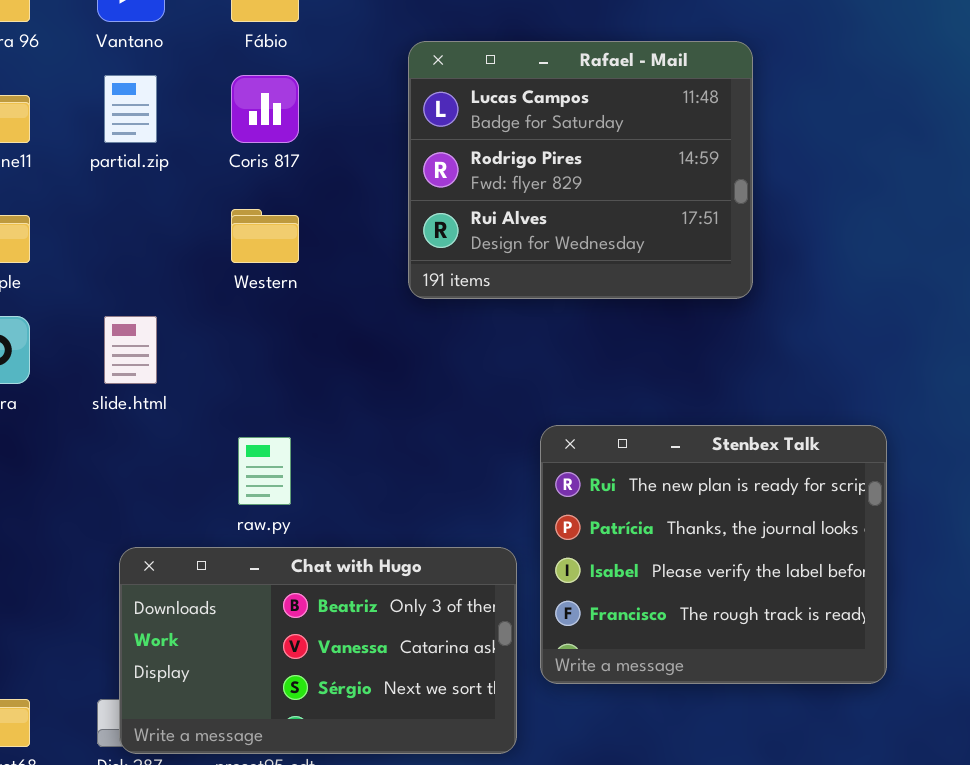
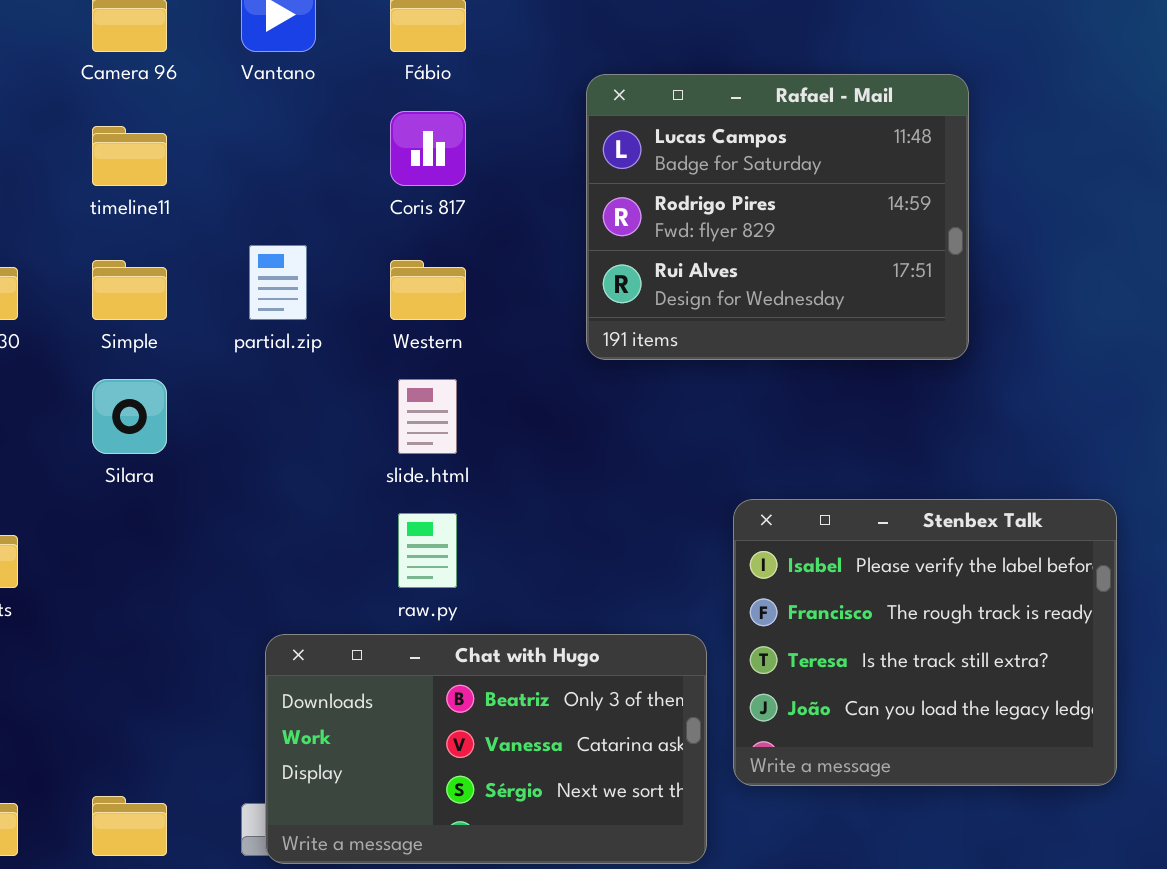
partial.zip: [104,75,157,143] -> [249,245,307,320], moved
slide.html: [104,316,157,384] -> [398,379,457,454], moved
Stenbex Talk: [540,425,887,684] -> [733,499,1117,786], scrolled down 2 rows

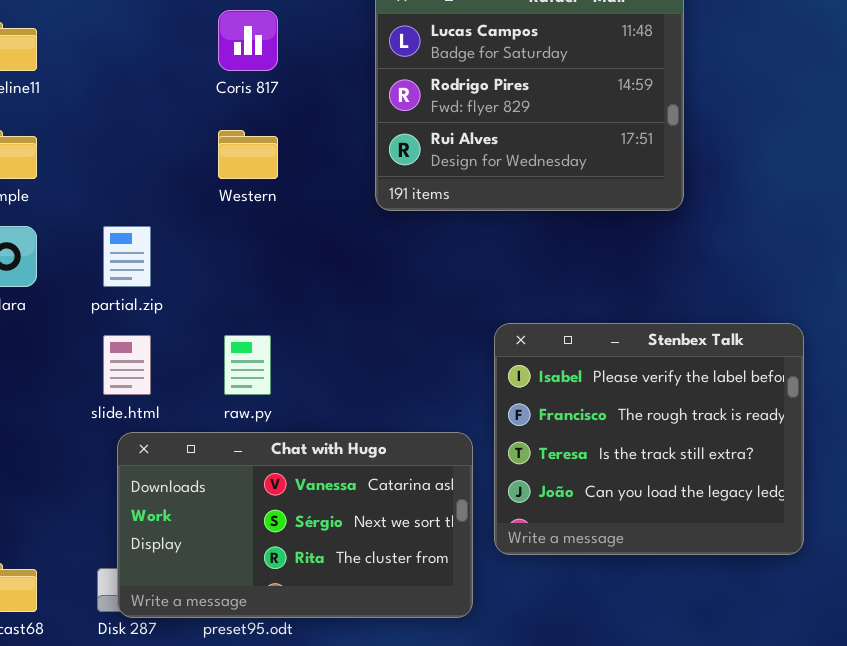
partial.zip: [249,245,307,320] -> [103,226,151,287], moved
slide.html: [398,379,457,454] -> [103,335,151,395], moved
Chat with Hugo: [265,634,707,864] -> [117,432,473,618], scrolled down 1 row

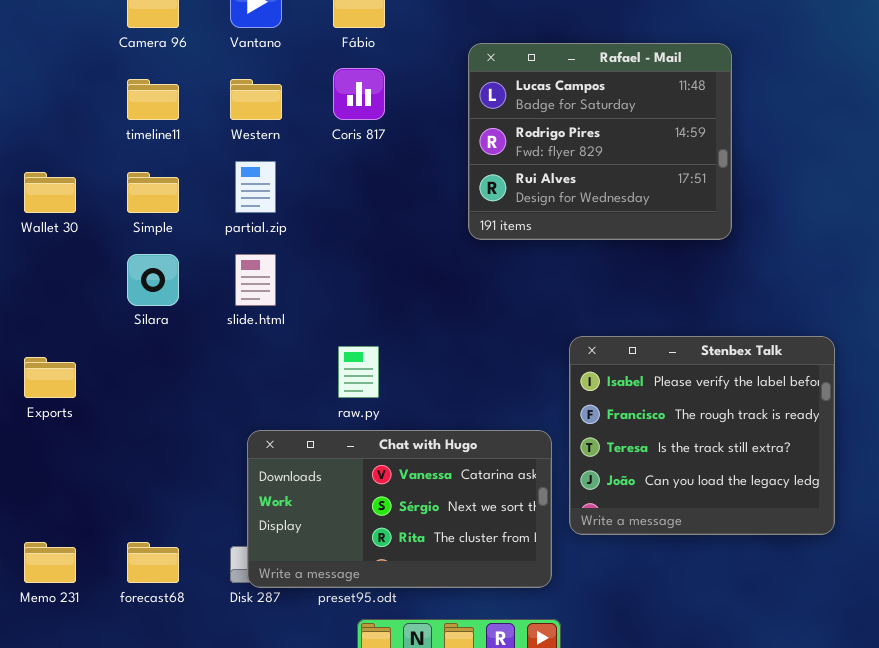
Western: [218,130,278,179] -> [230,79,282,120], moved
partial.zip: [103,226,151,287] -> [235,161,276,213], moved
slide.html: [103,335,151,395] -> [235,254,276,306], moved

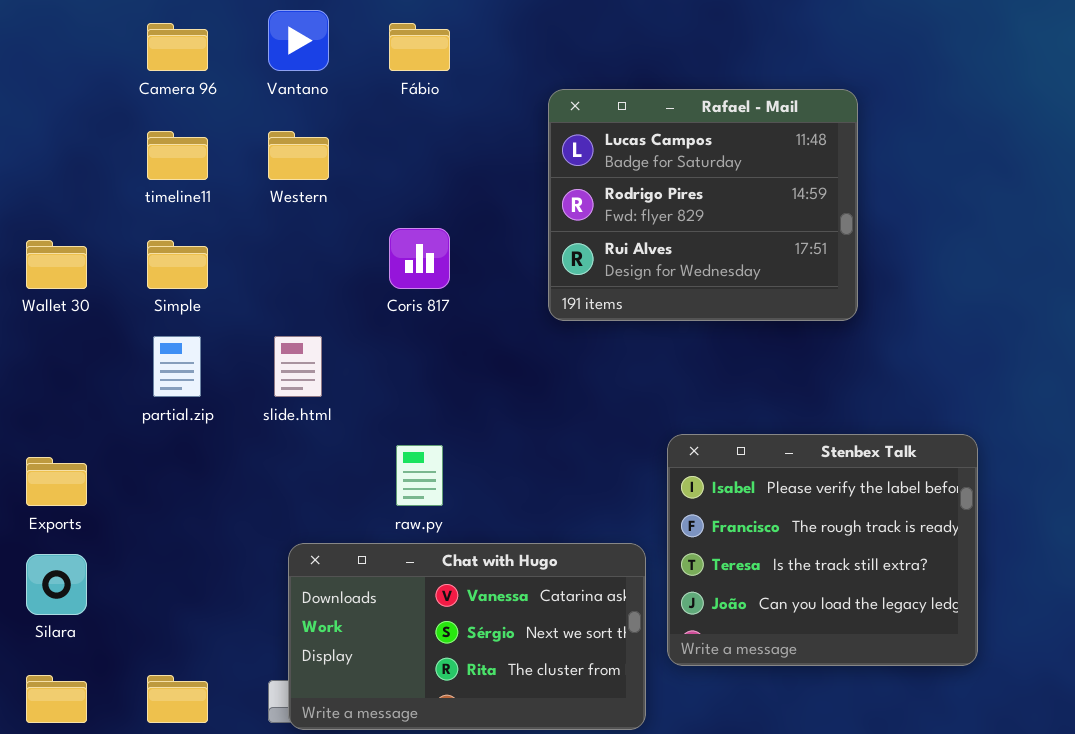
Coris 817: [333,68,385,120] -> [389,228,450,289], moved
partial.zip: [235,161,276,213] -> [153,336,201,397], moved
Silara: [127,254,179,306] -> [26,554,87,615], moved

